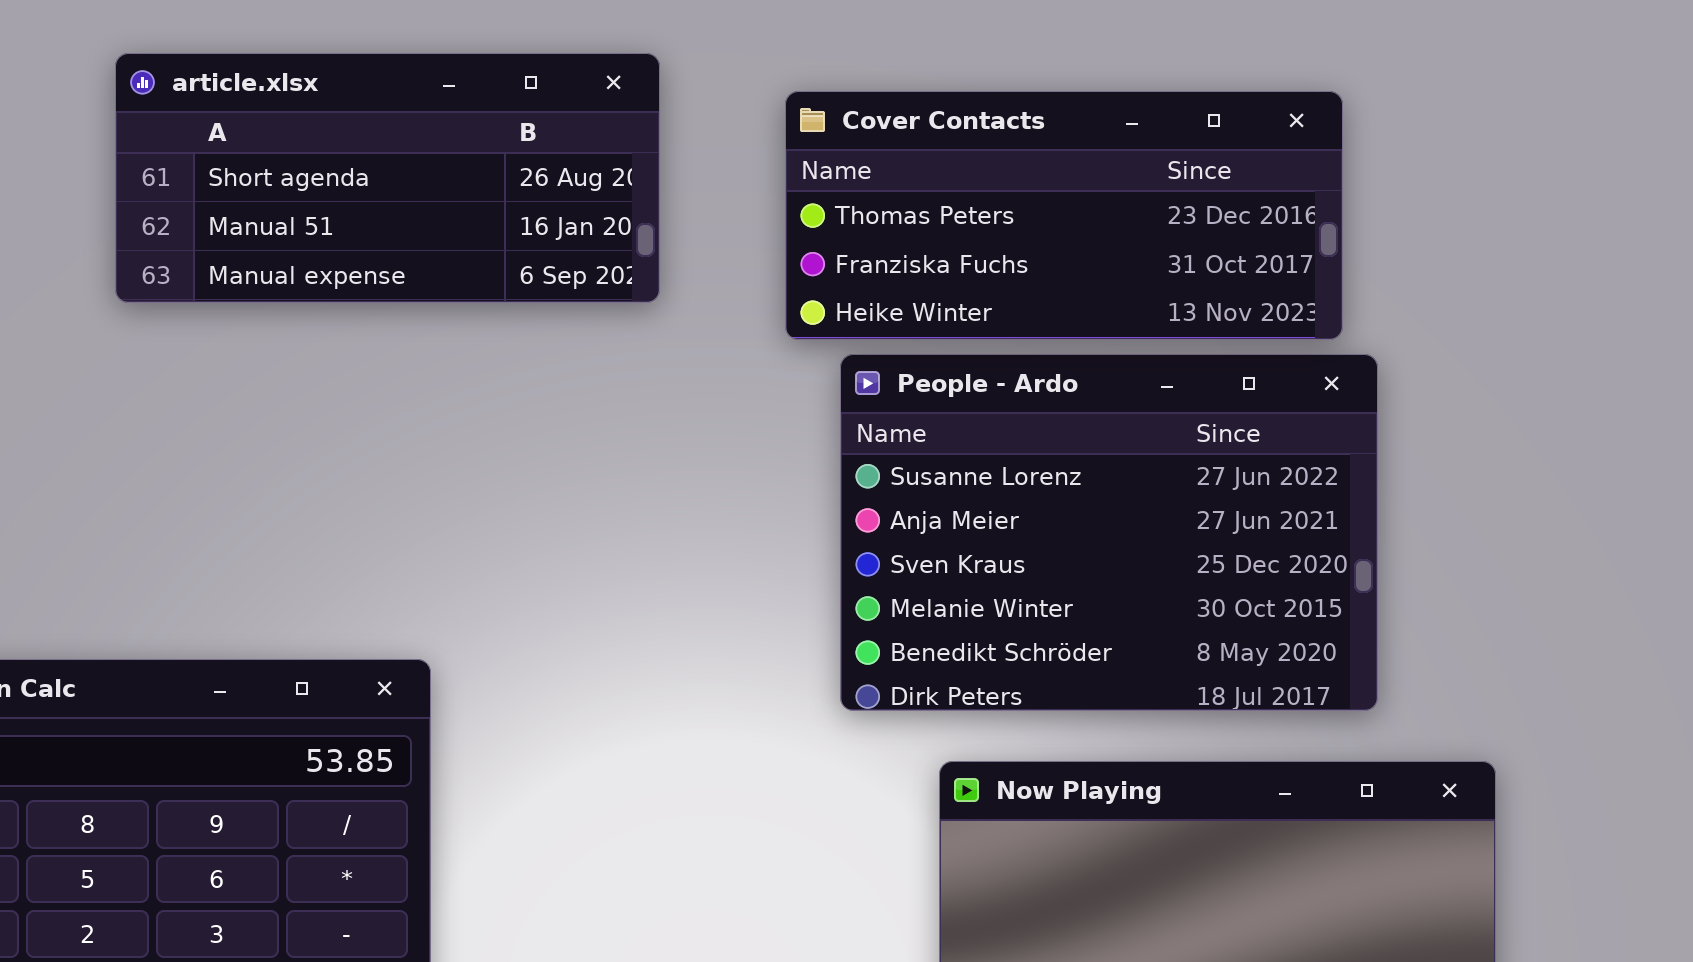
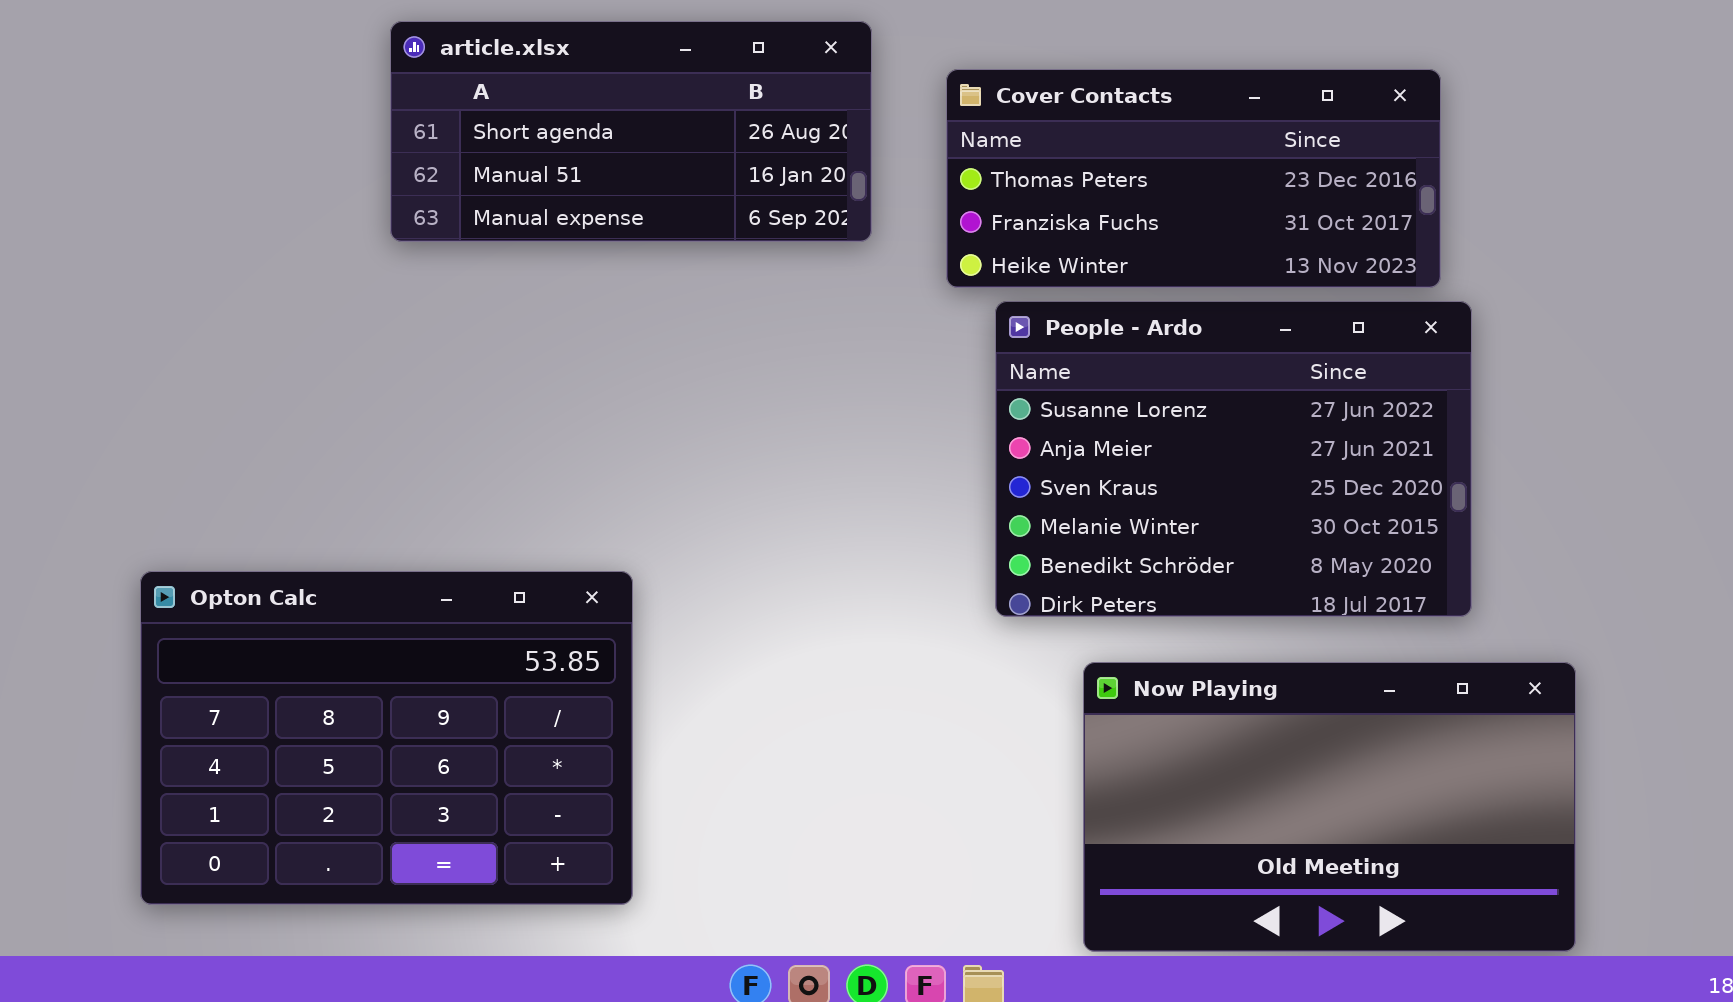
article.xlsx: [115,53,660,303] -> [390,21,872,242], moved

